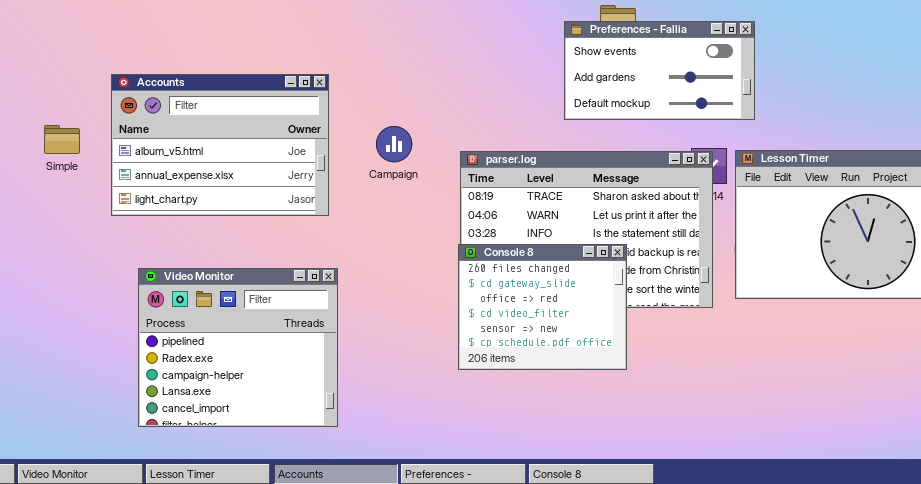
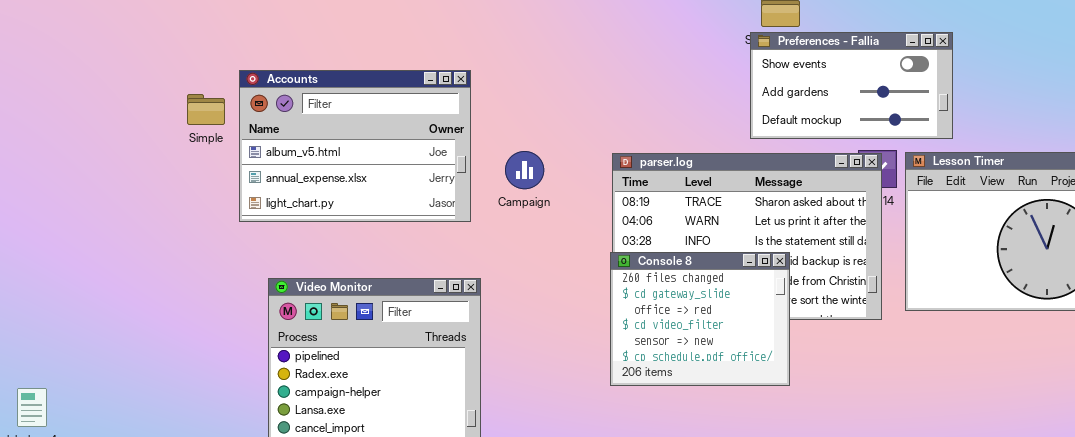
Preferences - Fallia: [564,21,755,120] -> [750,32,953,139], moved
Simple: [44,125,80,154] -> [187,94,225,125], moved
Campaign: [376,126,412,162] -> [505,151,544,189], moved

